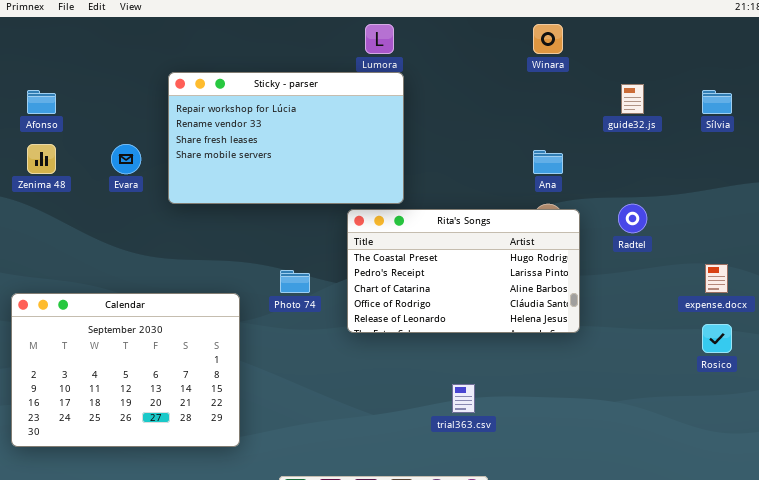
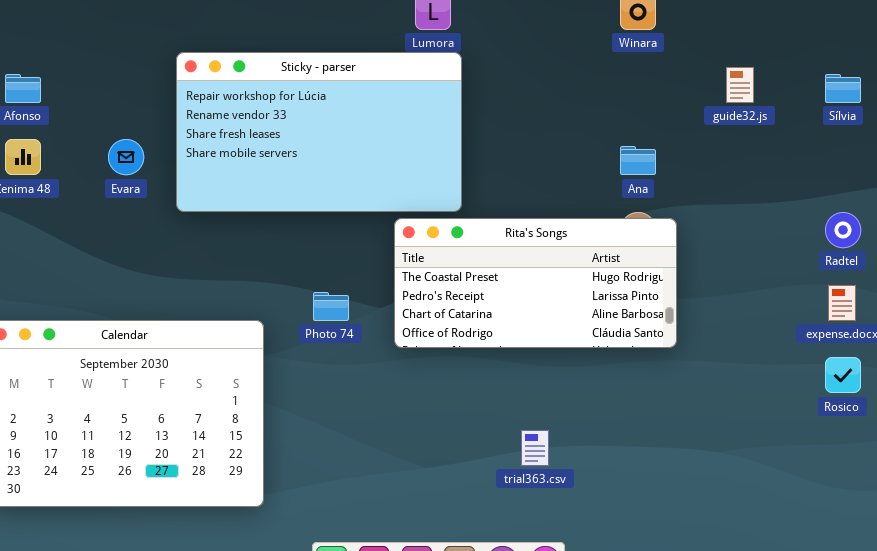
Radtel: [618,204,647,233] -> [825,212,861,248], moved
Rita's Songs: [347,209,580,333] -> [394,218,677,348], resized

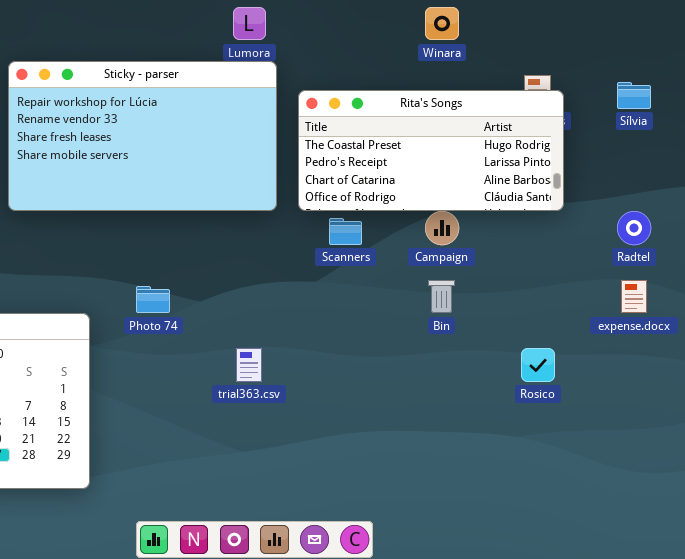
Rita's Songs: [394,218,677,348] -> [298,90,564,211], moved
Rosico: [825,357,861,393] -> [521,348,555,382], moved
trial363.csv: [521,430,549,466] -> [236,348,262,382], moved

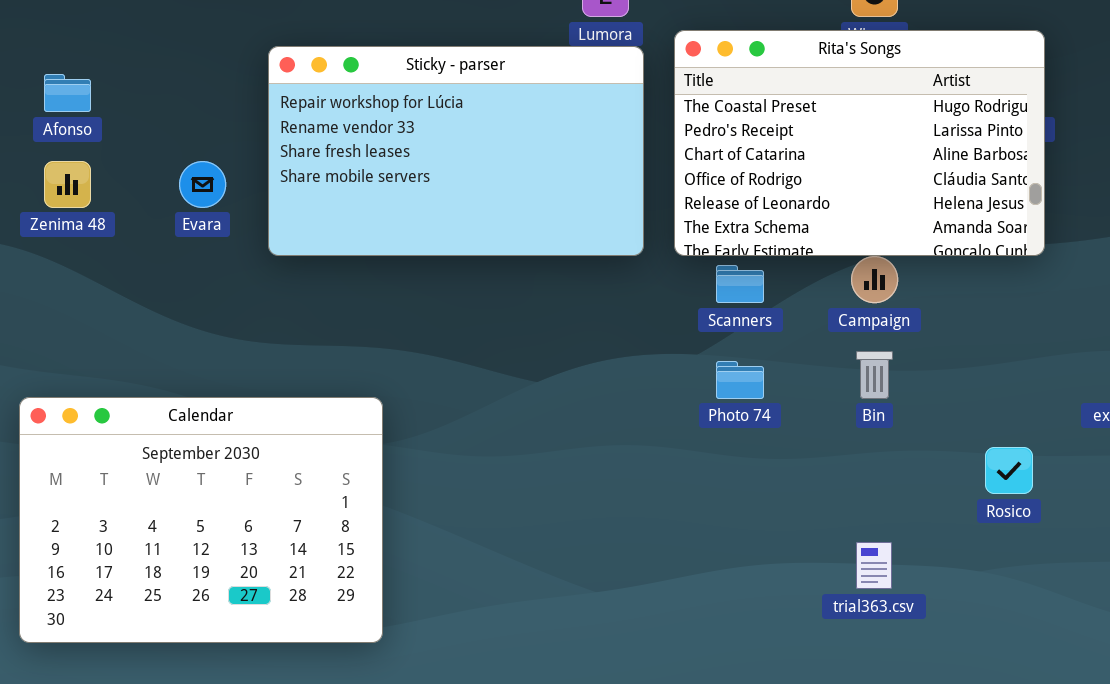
Rita's Songs: [298,90,564,211] -> [674,30,1045,256], resized
Photo 74: [136,286,170,313] -> [716,361,764,399], moved
trial363.csv: [236,348,262,382] -> [856,542,892,589], moved

